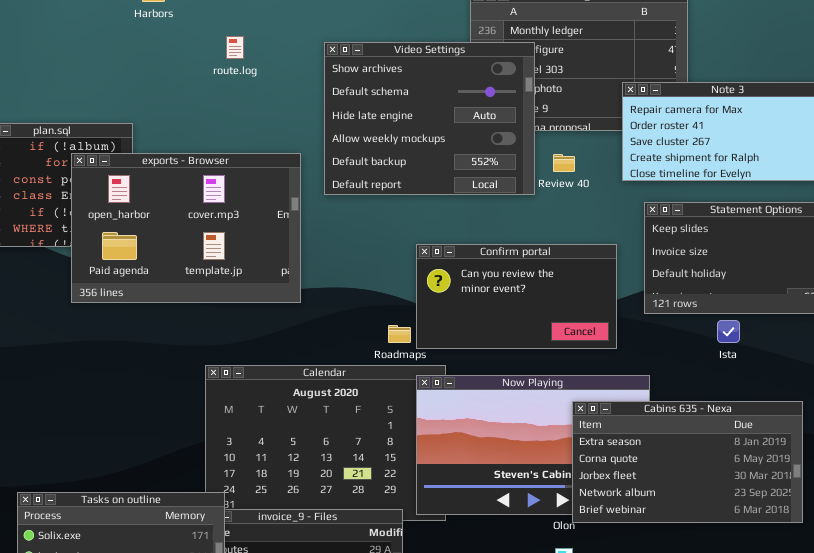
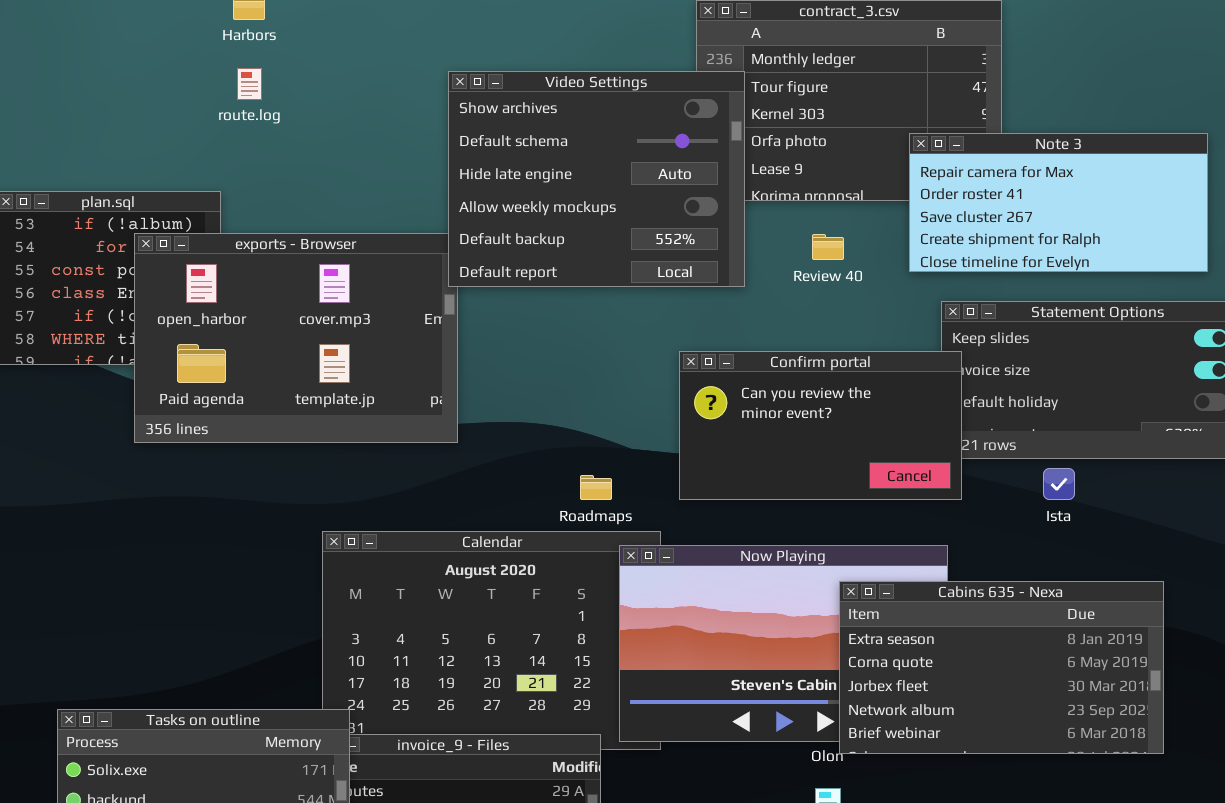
route.log: [226,36,244,59] -> [237,68,262,100], moved
Video Settings: [324,42,535,195] -> [448,71,745,287], moved
Confirm portal: [416,244,617,349] -> [679,351,962,500], moved

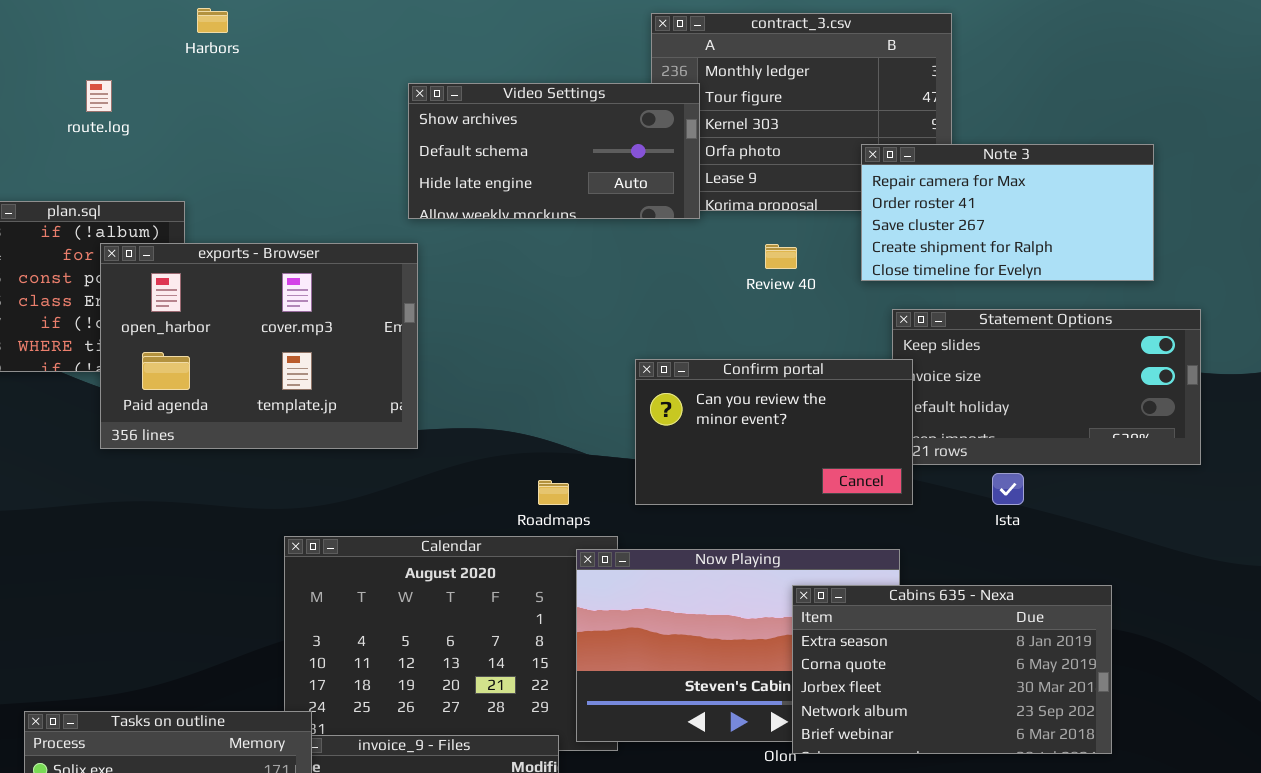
route.log: [237,68,262,100] -> [86,80,112,112], moved
Video Settings: [448,71,745,287] -> [408,83,700,219], resized

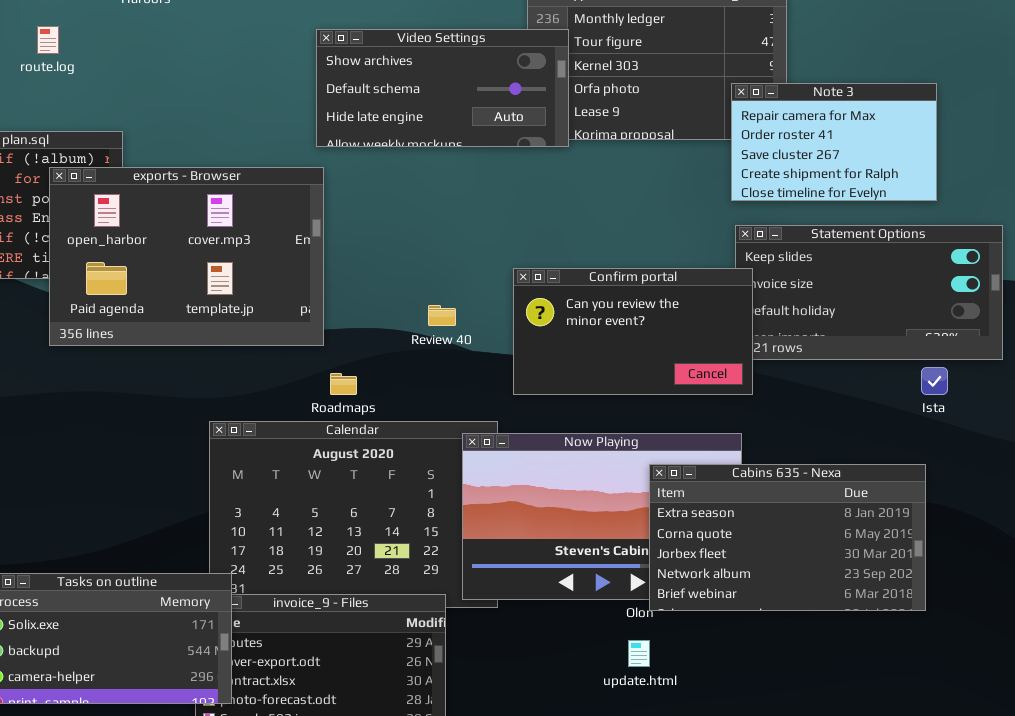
Note 3: [861,144,1154,281] -> [731,83,937,201], moved, resized
Review 40: [765,244,797,269] -> [428,305,456,326], moved
Ista: [992,473,1024,505] -> [921,367,948,395], moved
Roadmaps: [538,480,569,505] -> [330,373,357,395], moved

